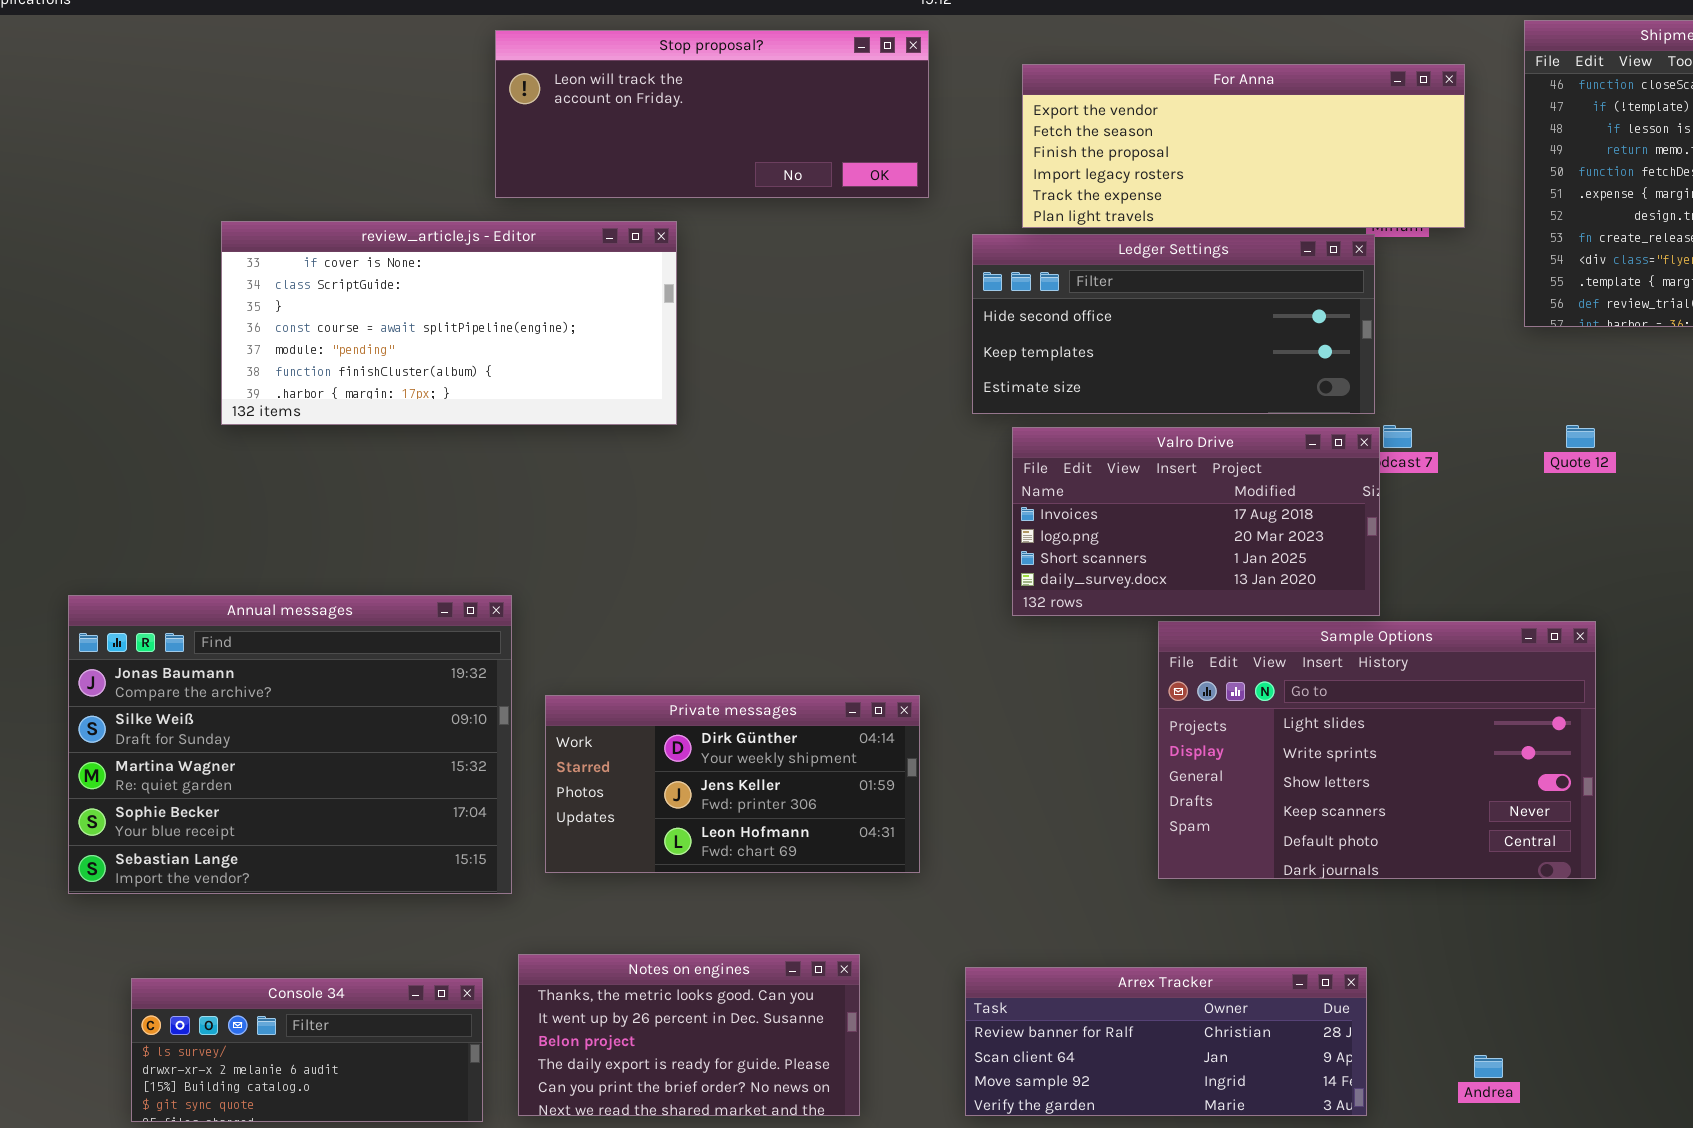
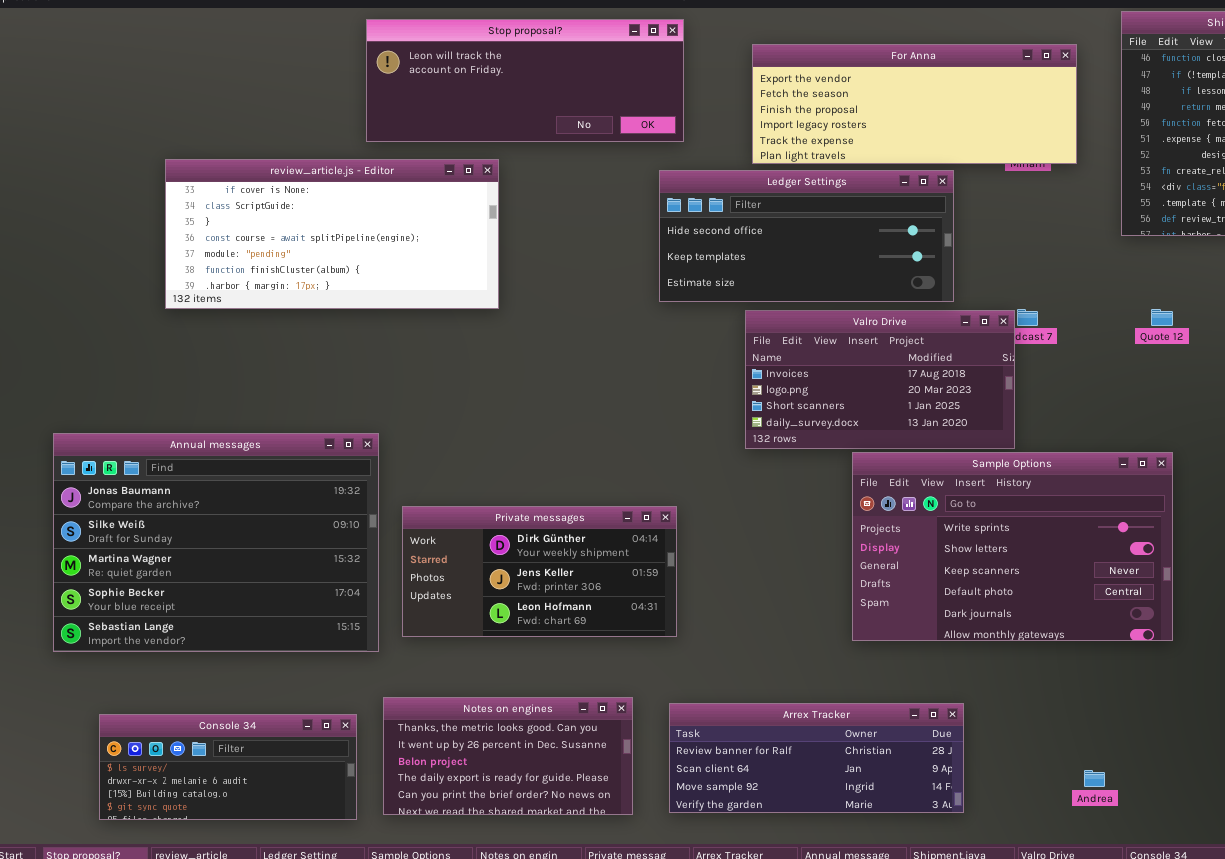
Ledger Settings: [972,234,1375,414] -> [659,170,954,302], moved
Sample Options: [1158,621,1596,879] -> [852,452,1173,641], scrolled down 1 row
Arrex Tracker: [965,967,1367,1116] -> [669,703,964,813], moved

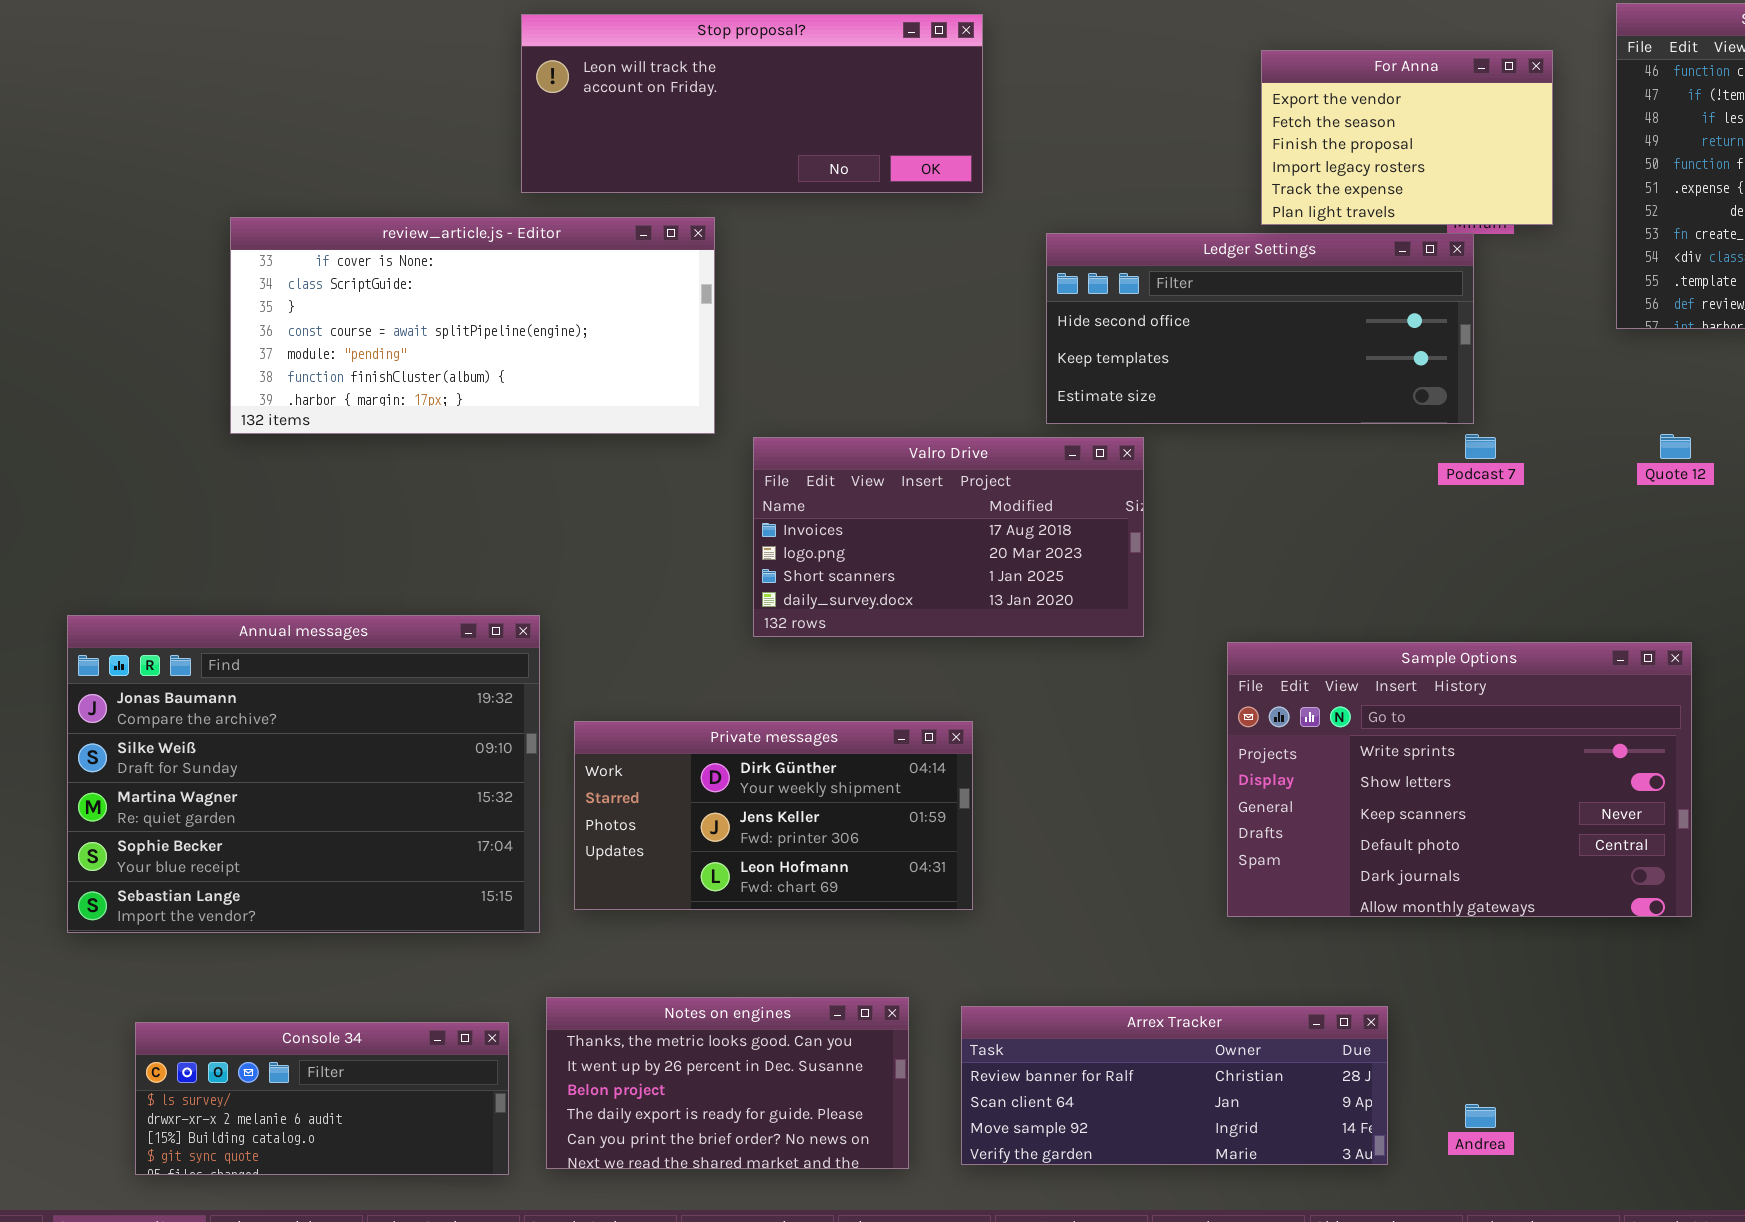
For Anna: [752,44,1077,164] -> [1261,50,1553,225], resized
Ledger Settings: [659,170,954,302] -> [1046,233,1474,424], moved
Valro Drive: [745,310,1015,449] -> [753,437,1144,637], moved
Andrea: [1084,770,1105,787] -> [1465,1104,1496,1128], moved

